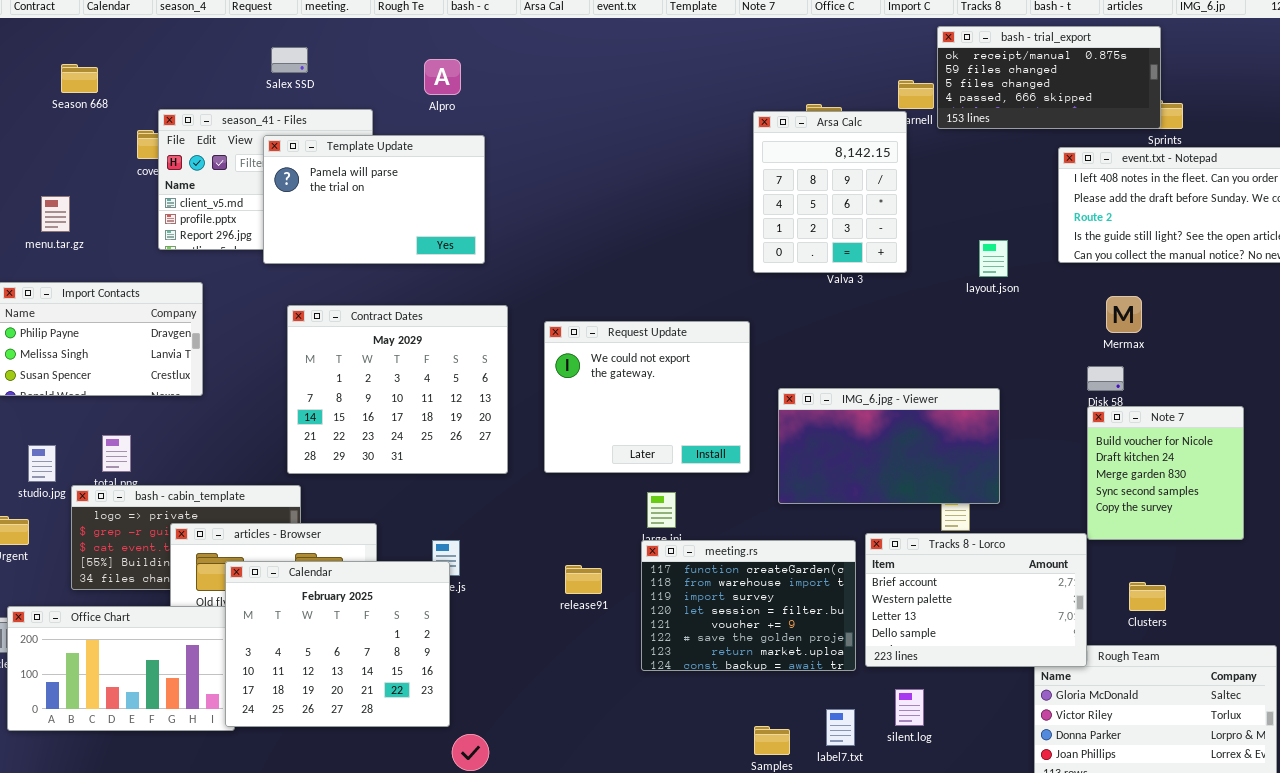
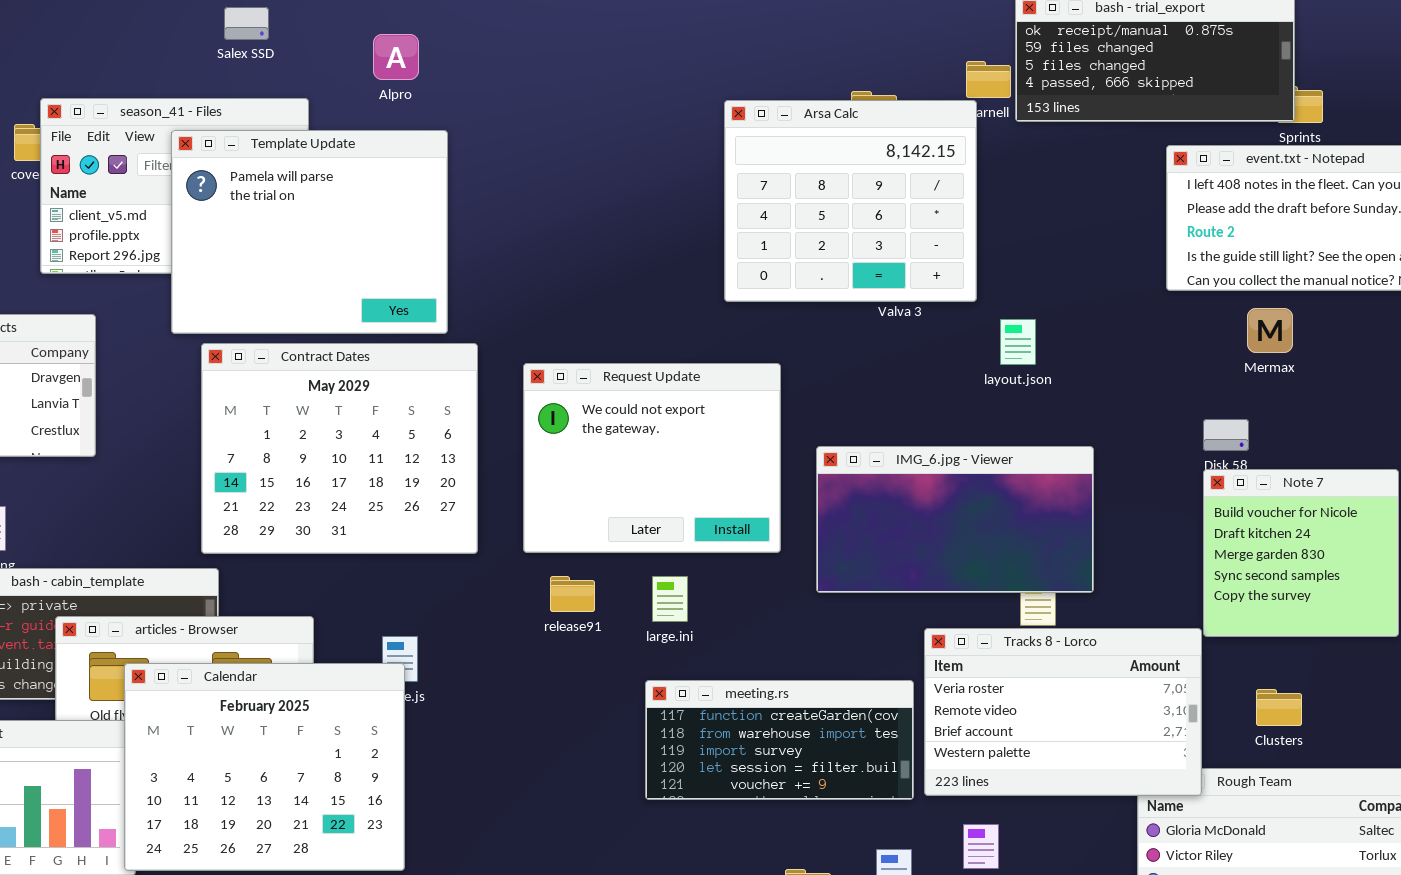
Salex SSD: [271,47,308,73] -> [224,7,269,40], moved
Arsa Calc: [753,111,907,273] -> [724,100,977,302], resized
Template Update: [263,135,485,264] -> [171,130,448,334], resized
layout.json: [979,240,1008,277] -> [1000,319,1036,365], moved
Mermax: [1106,296,1142,333] -> [1247,308,1293,353], moved
Tracks 8 - Lorco: [865,533,1087,667] -> [924,628,1202,796], scrolled up 2 rows
meeting.rs: [641,540,856,671] -> [645,680,914,800], resized
release91: [565,565,602,594] -> [550,576,595,612], moved

